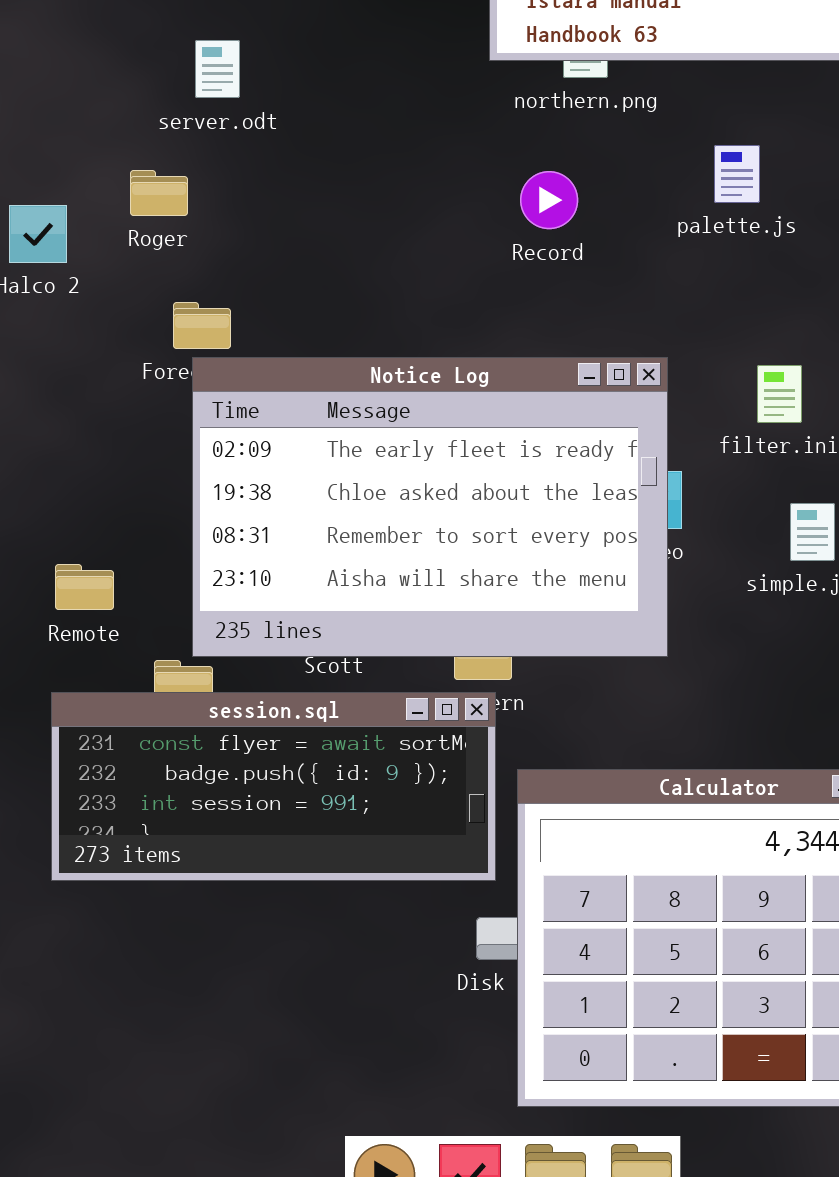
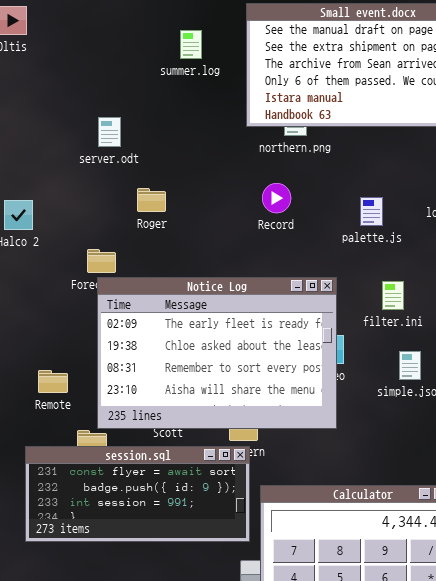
palette.js: [714,145,760,203] -> [360,197,383,226], moved
Roger: [130,170,188,216] -> [137,188,166,212], moved
Remote: [55,564,114,610] -> [38,370,68,393], moved

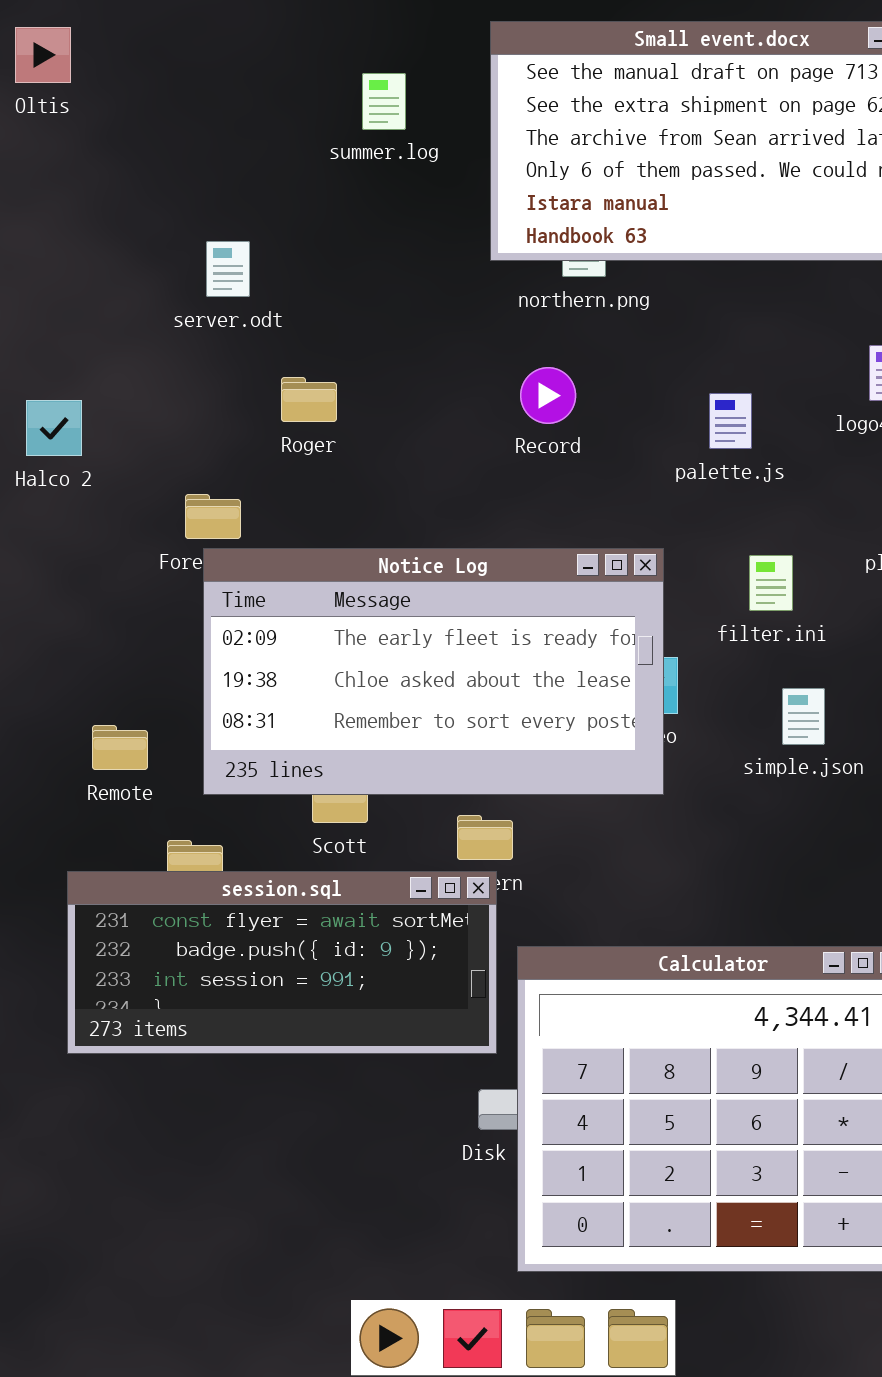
Notice Log: [97,277,337,429] -> [203,548,664,795], resized

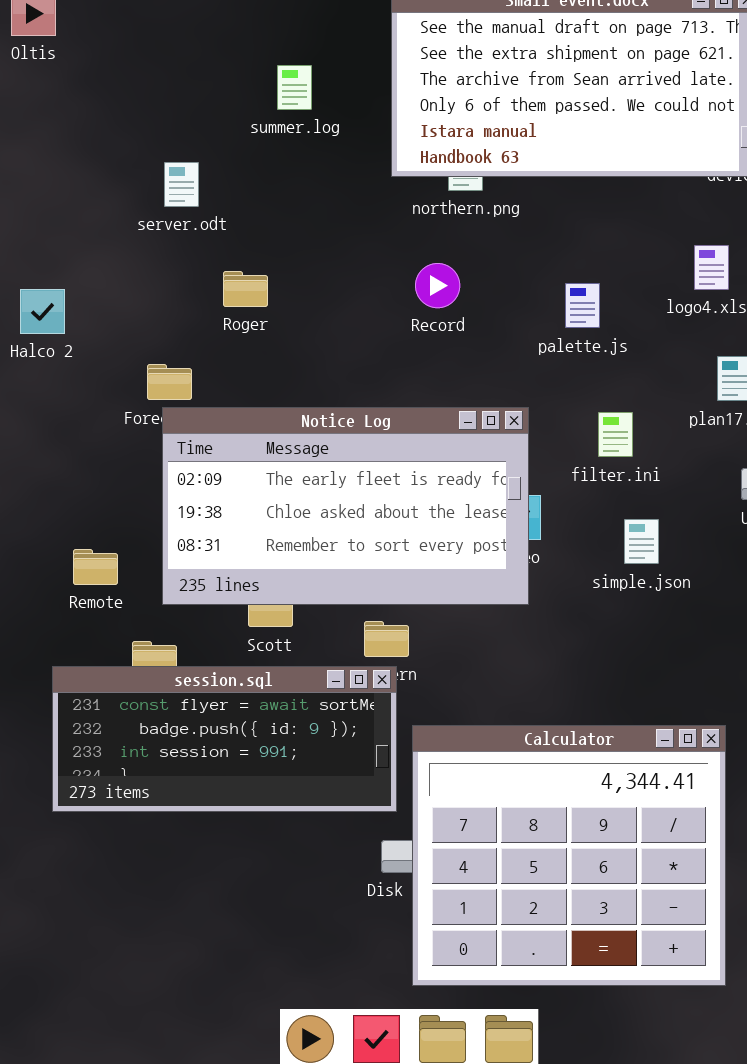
summer.log: [362,73,406,130] -> [277,65,312,110], moved

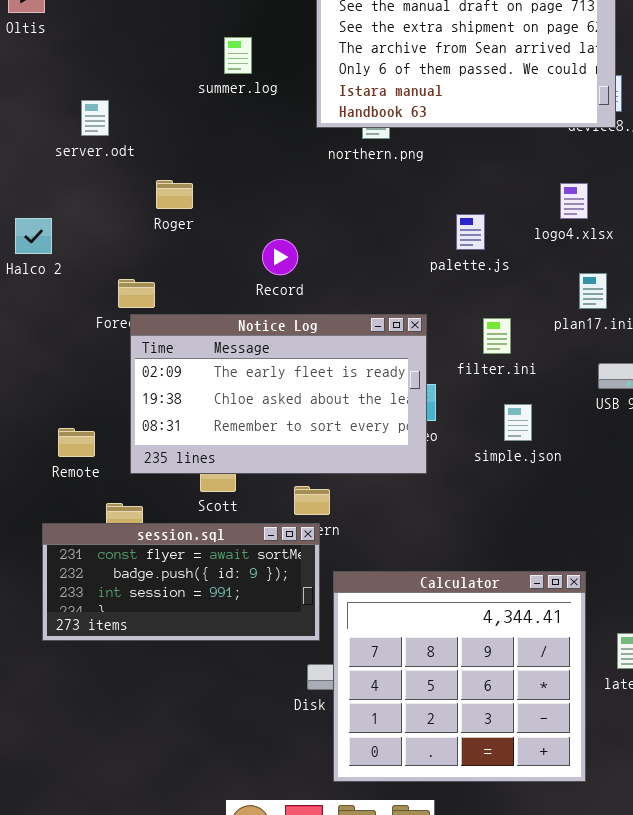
server.odt: [164,162,199,207] -> [81,100,109,136], moved
Record: [415,263,460,308] -> [262,239,298,275], moved
Roger: [223,271,268,307] -> [156,180,193,209], moved

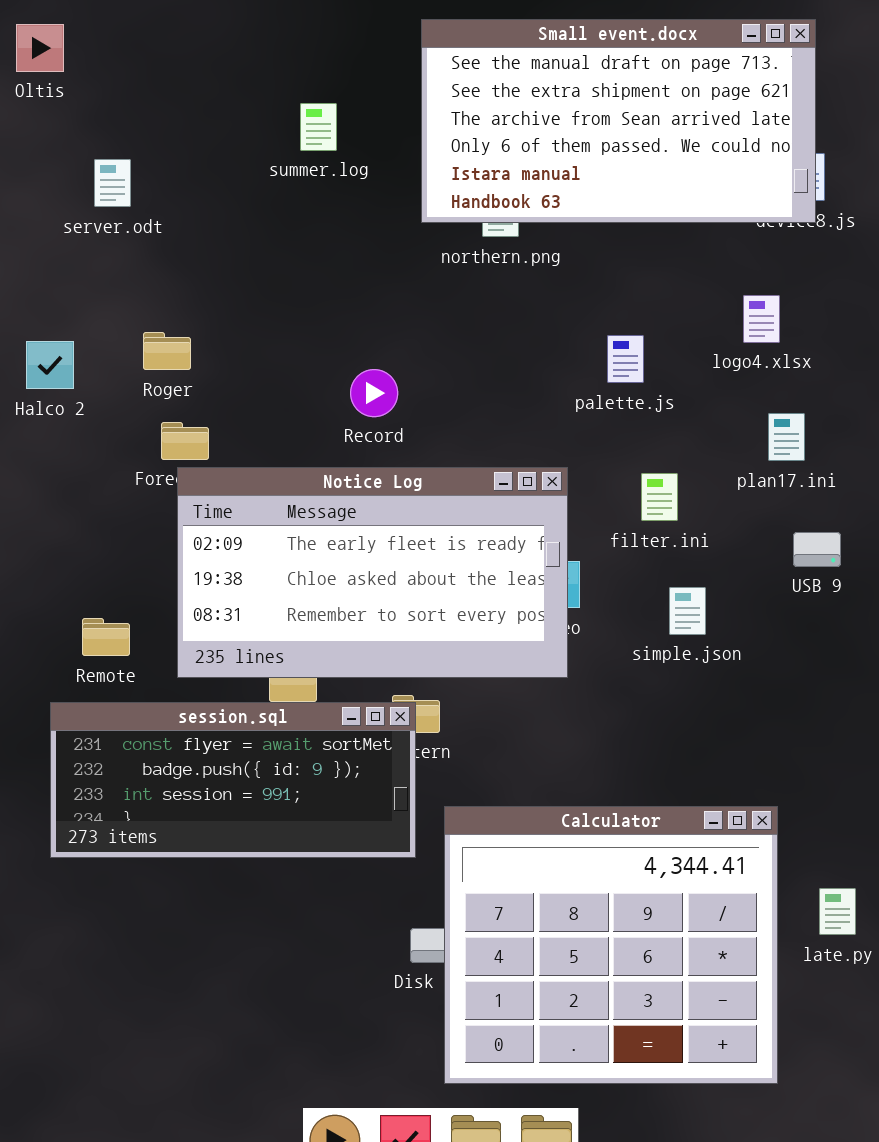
server.odt: [81,100,109,136] -> [94,159,131,207], moved
Roger: [156,180,193,209] -> [143,332,191,370], moved
session.sql: [42,523,320,641] -> [50,702,416,858], moved

